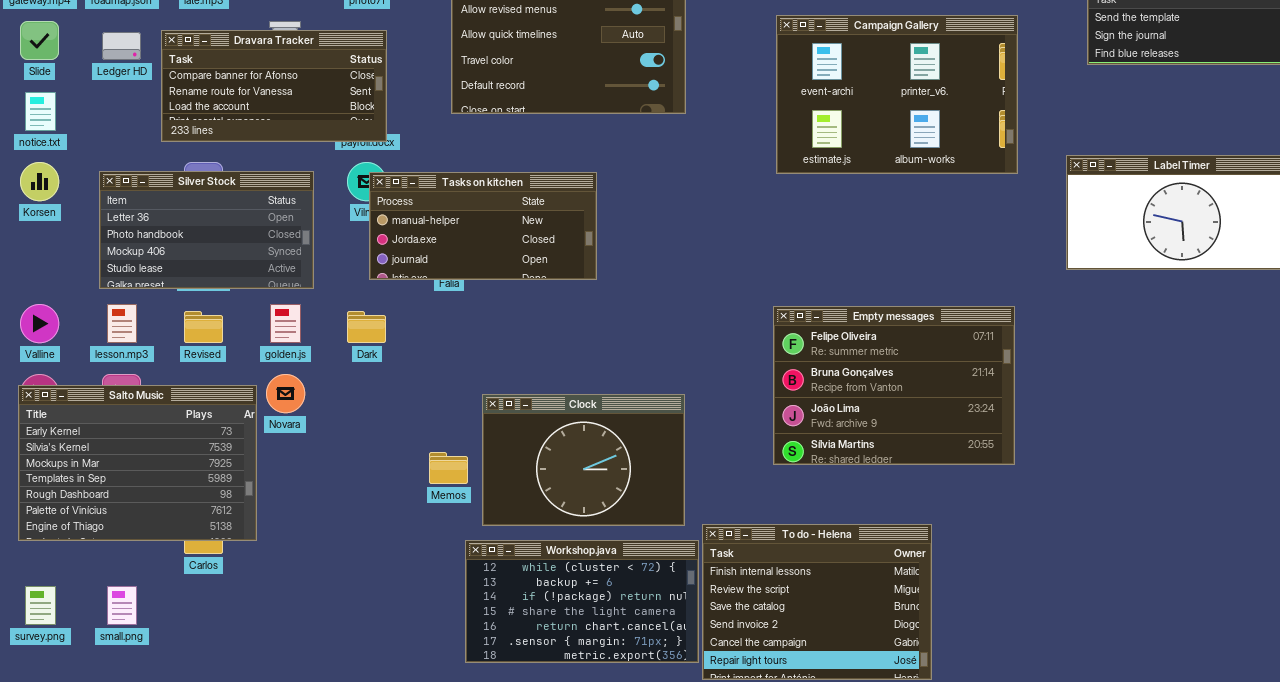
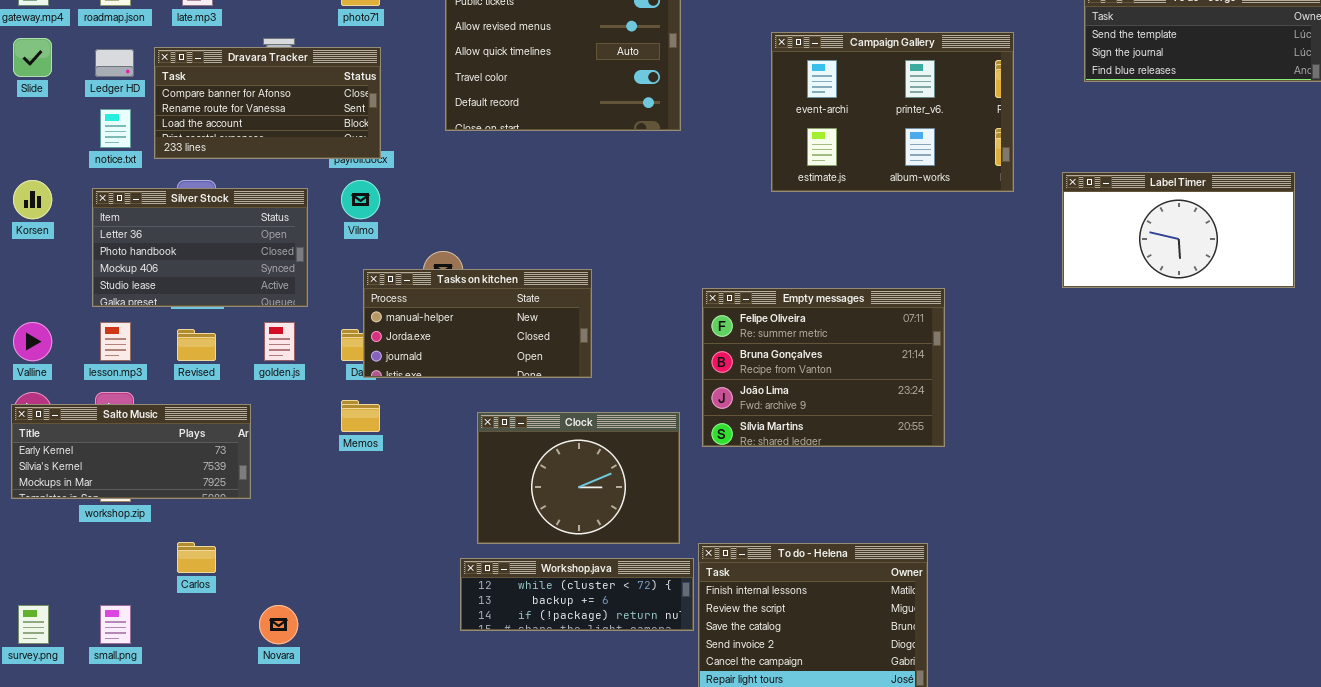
notice.txt: [25,92,56,131] -> [100,109,131,148], moved
Tasks on kitchen: [369,172,597,280] -> [363,269,592,378], moved
Empty messages: [773,306,1015,465] -> [702,288,945,447], moved
Novara: [266,374,305,413] -> [259,605,298,644], moved
Salto Music: [18,385,257,541] -> [11,404,251,499], resized
Memos: [429,452,468,484] -> [341,400,380,432], moved
Workshop.java: [465,540,699,663] -> [460,558,694,631], resized

